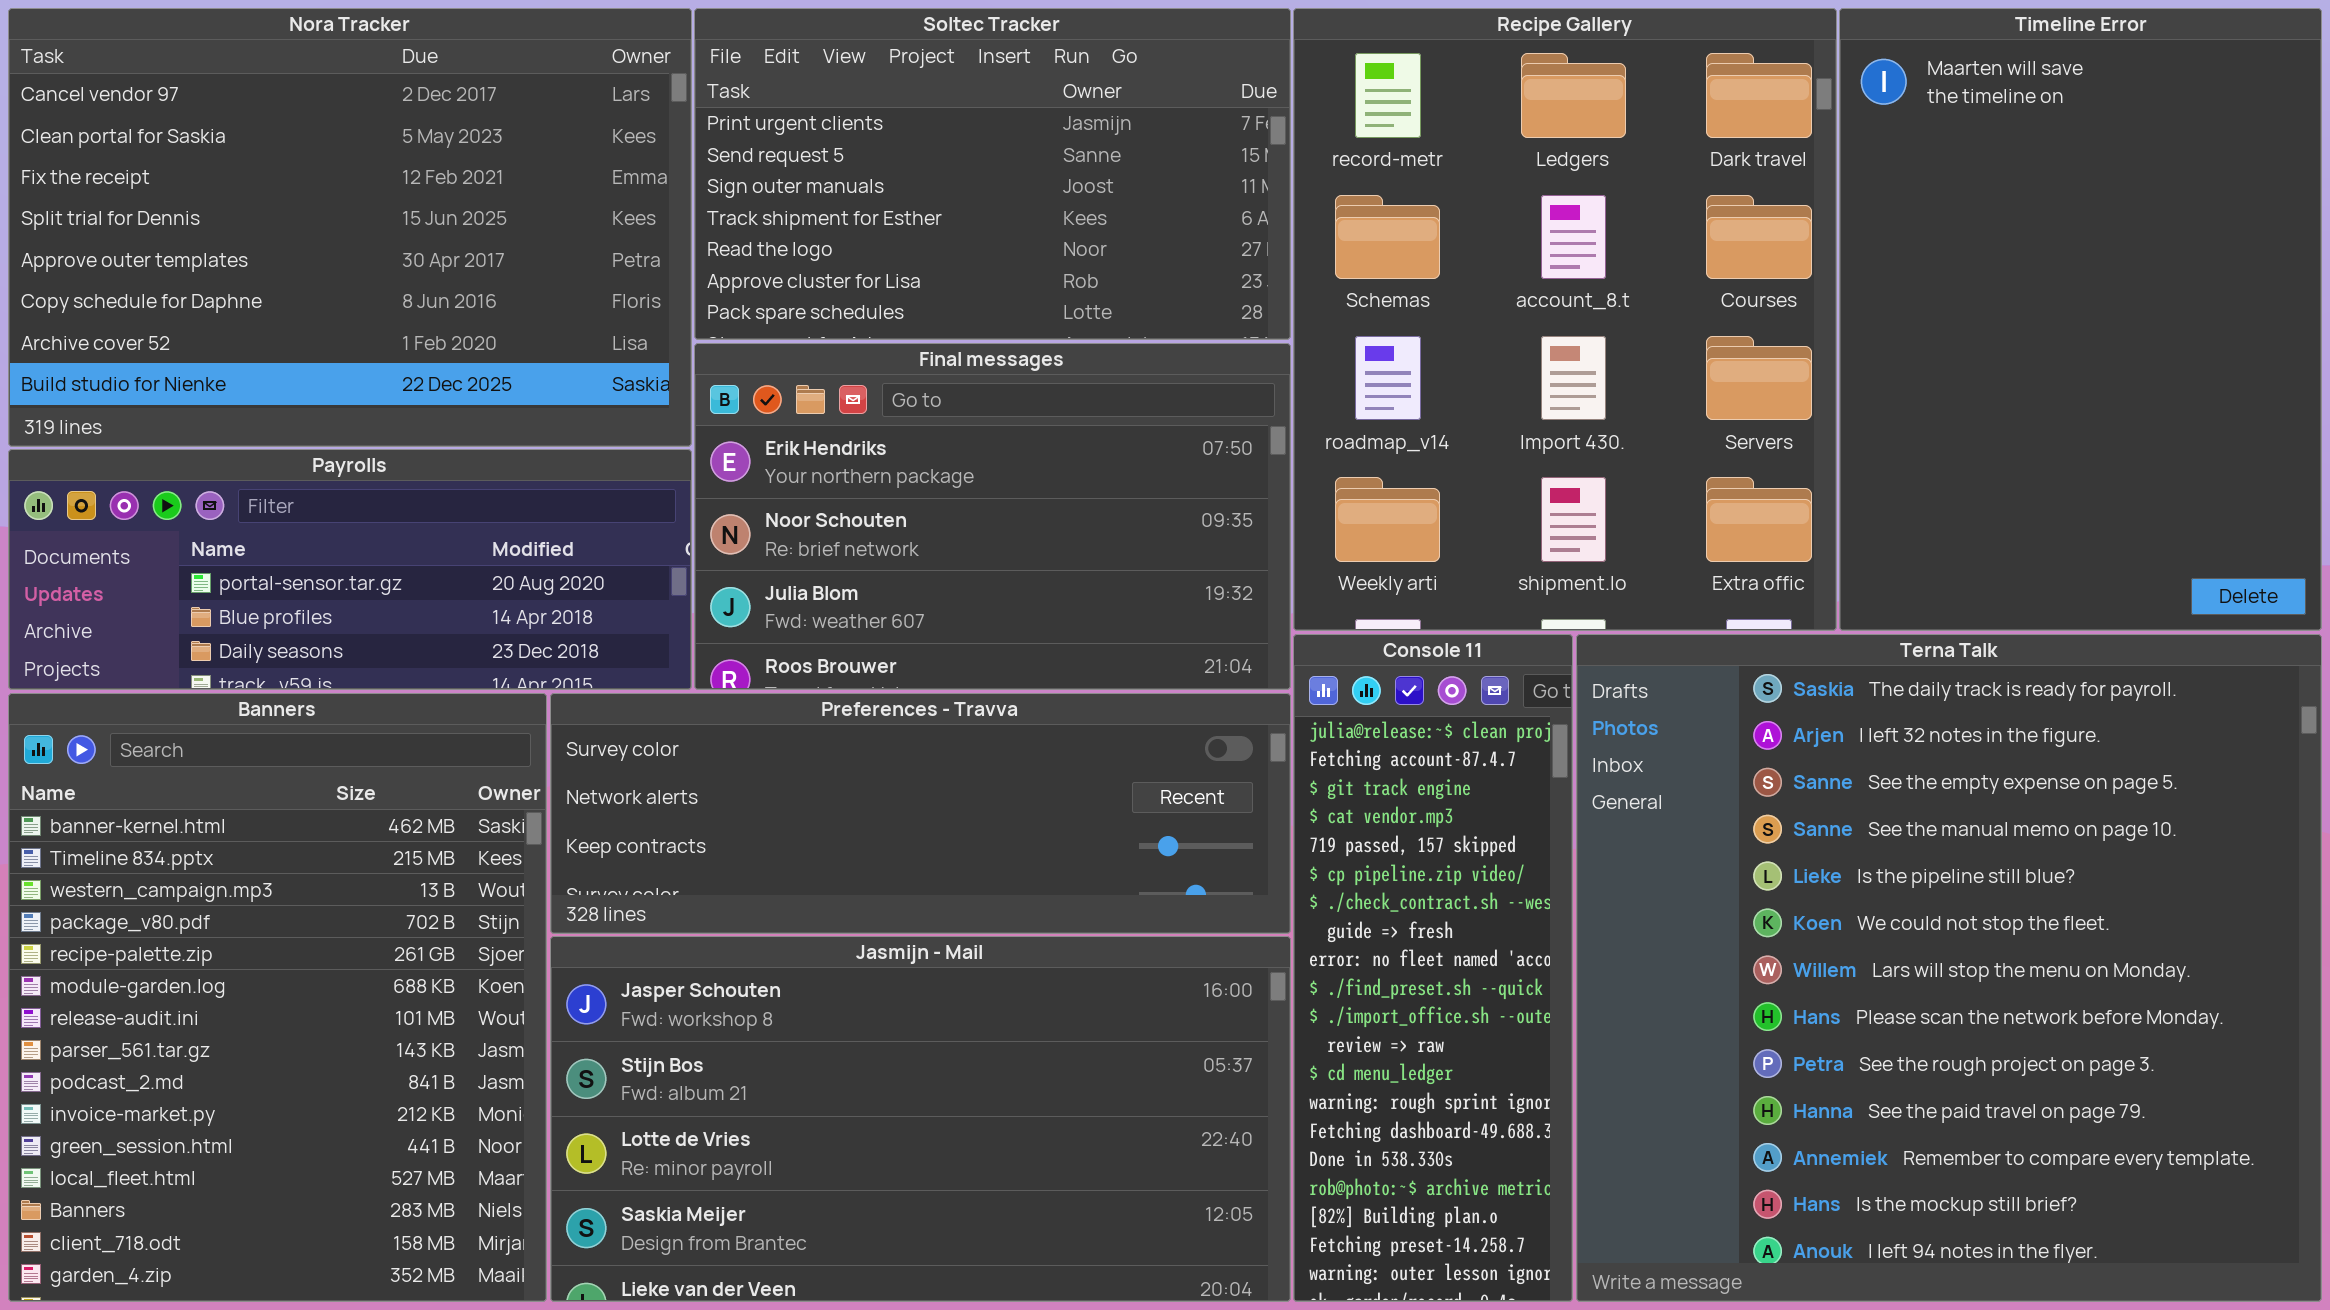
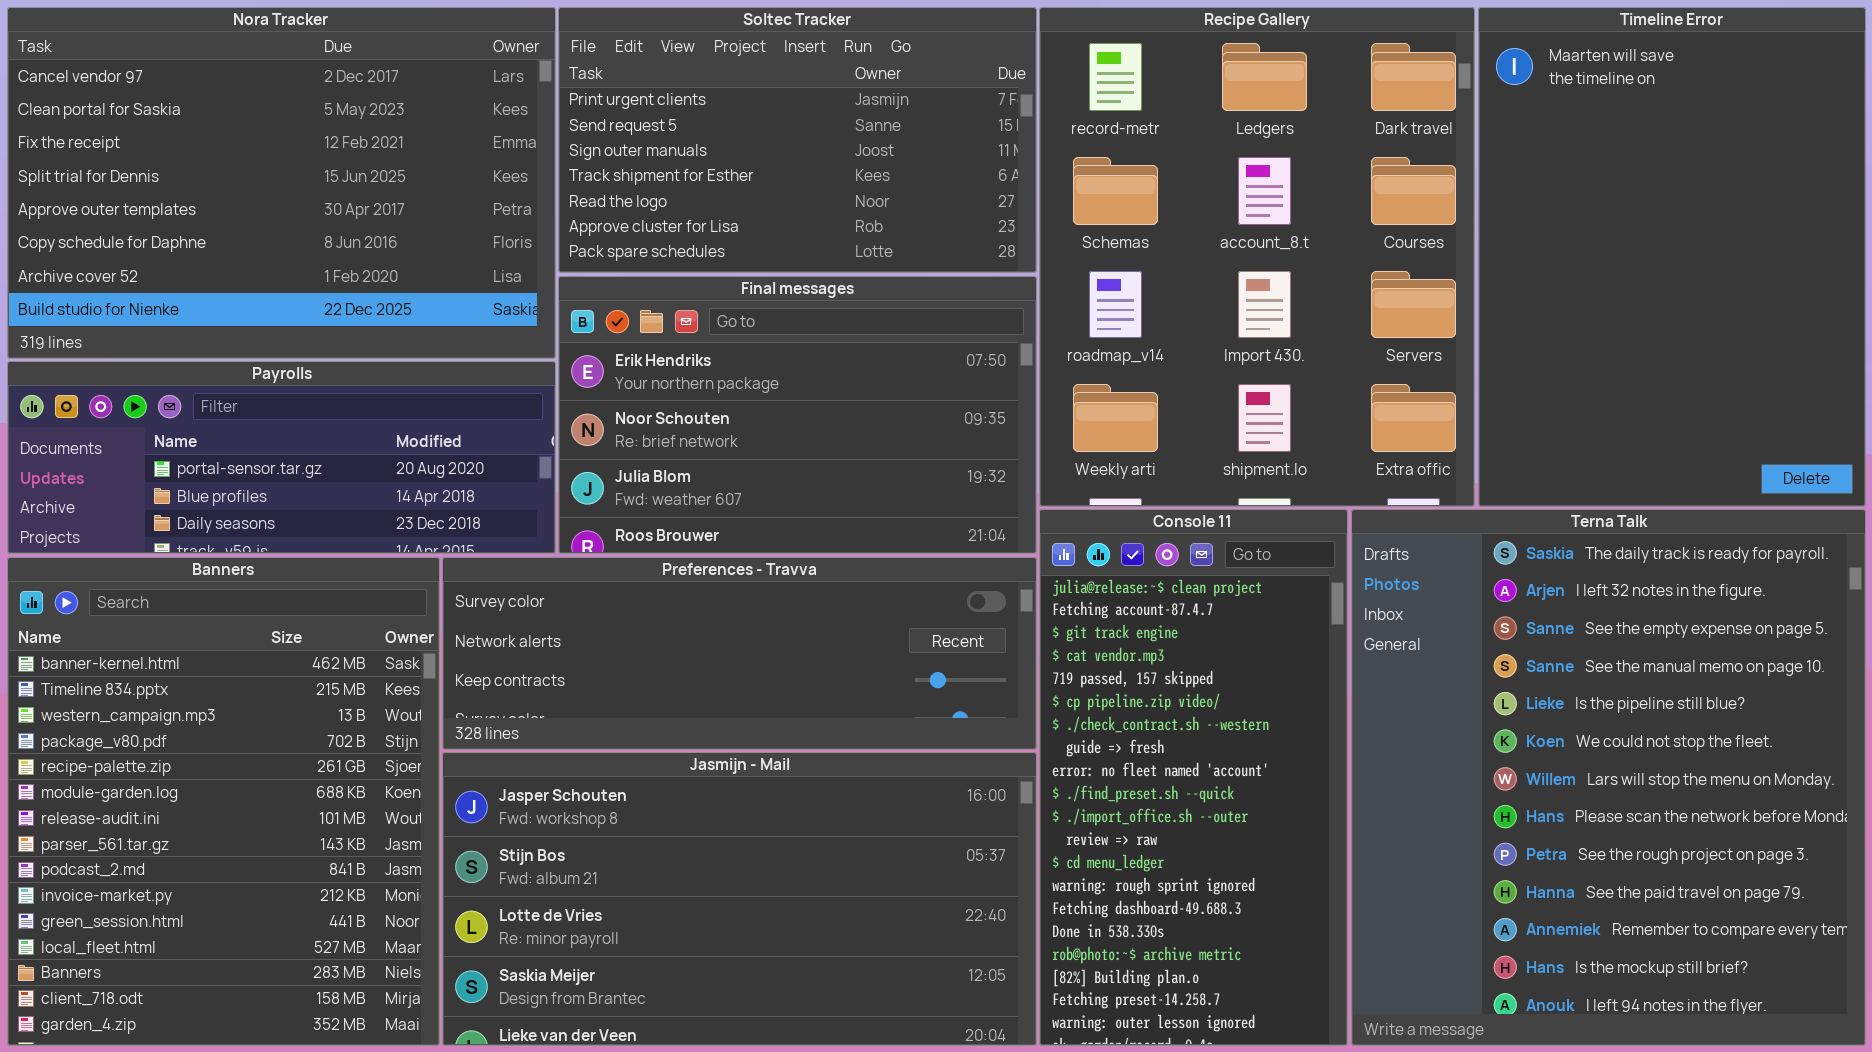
Console 11: [1293,634,1573,1302] -> [1039,509,1348,1046], resized
Terna Talk: [1576,634,2322,1302] -> [1351,509,1866,1046], resized

